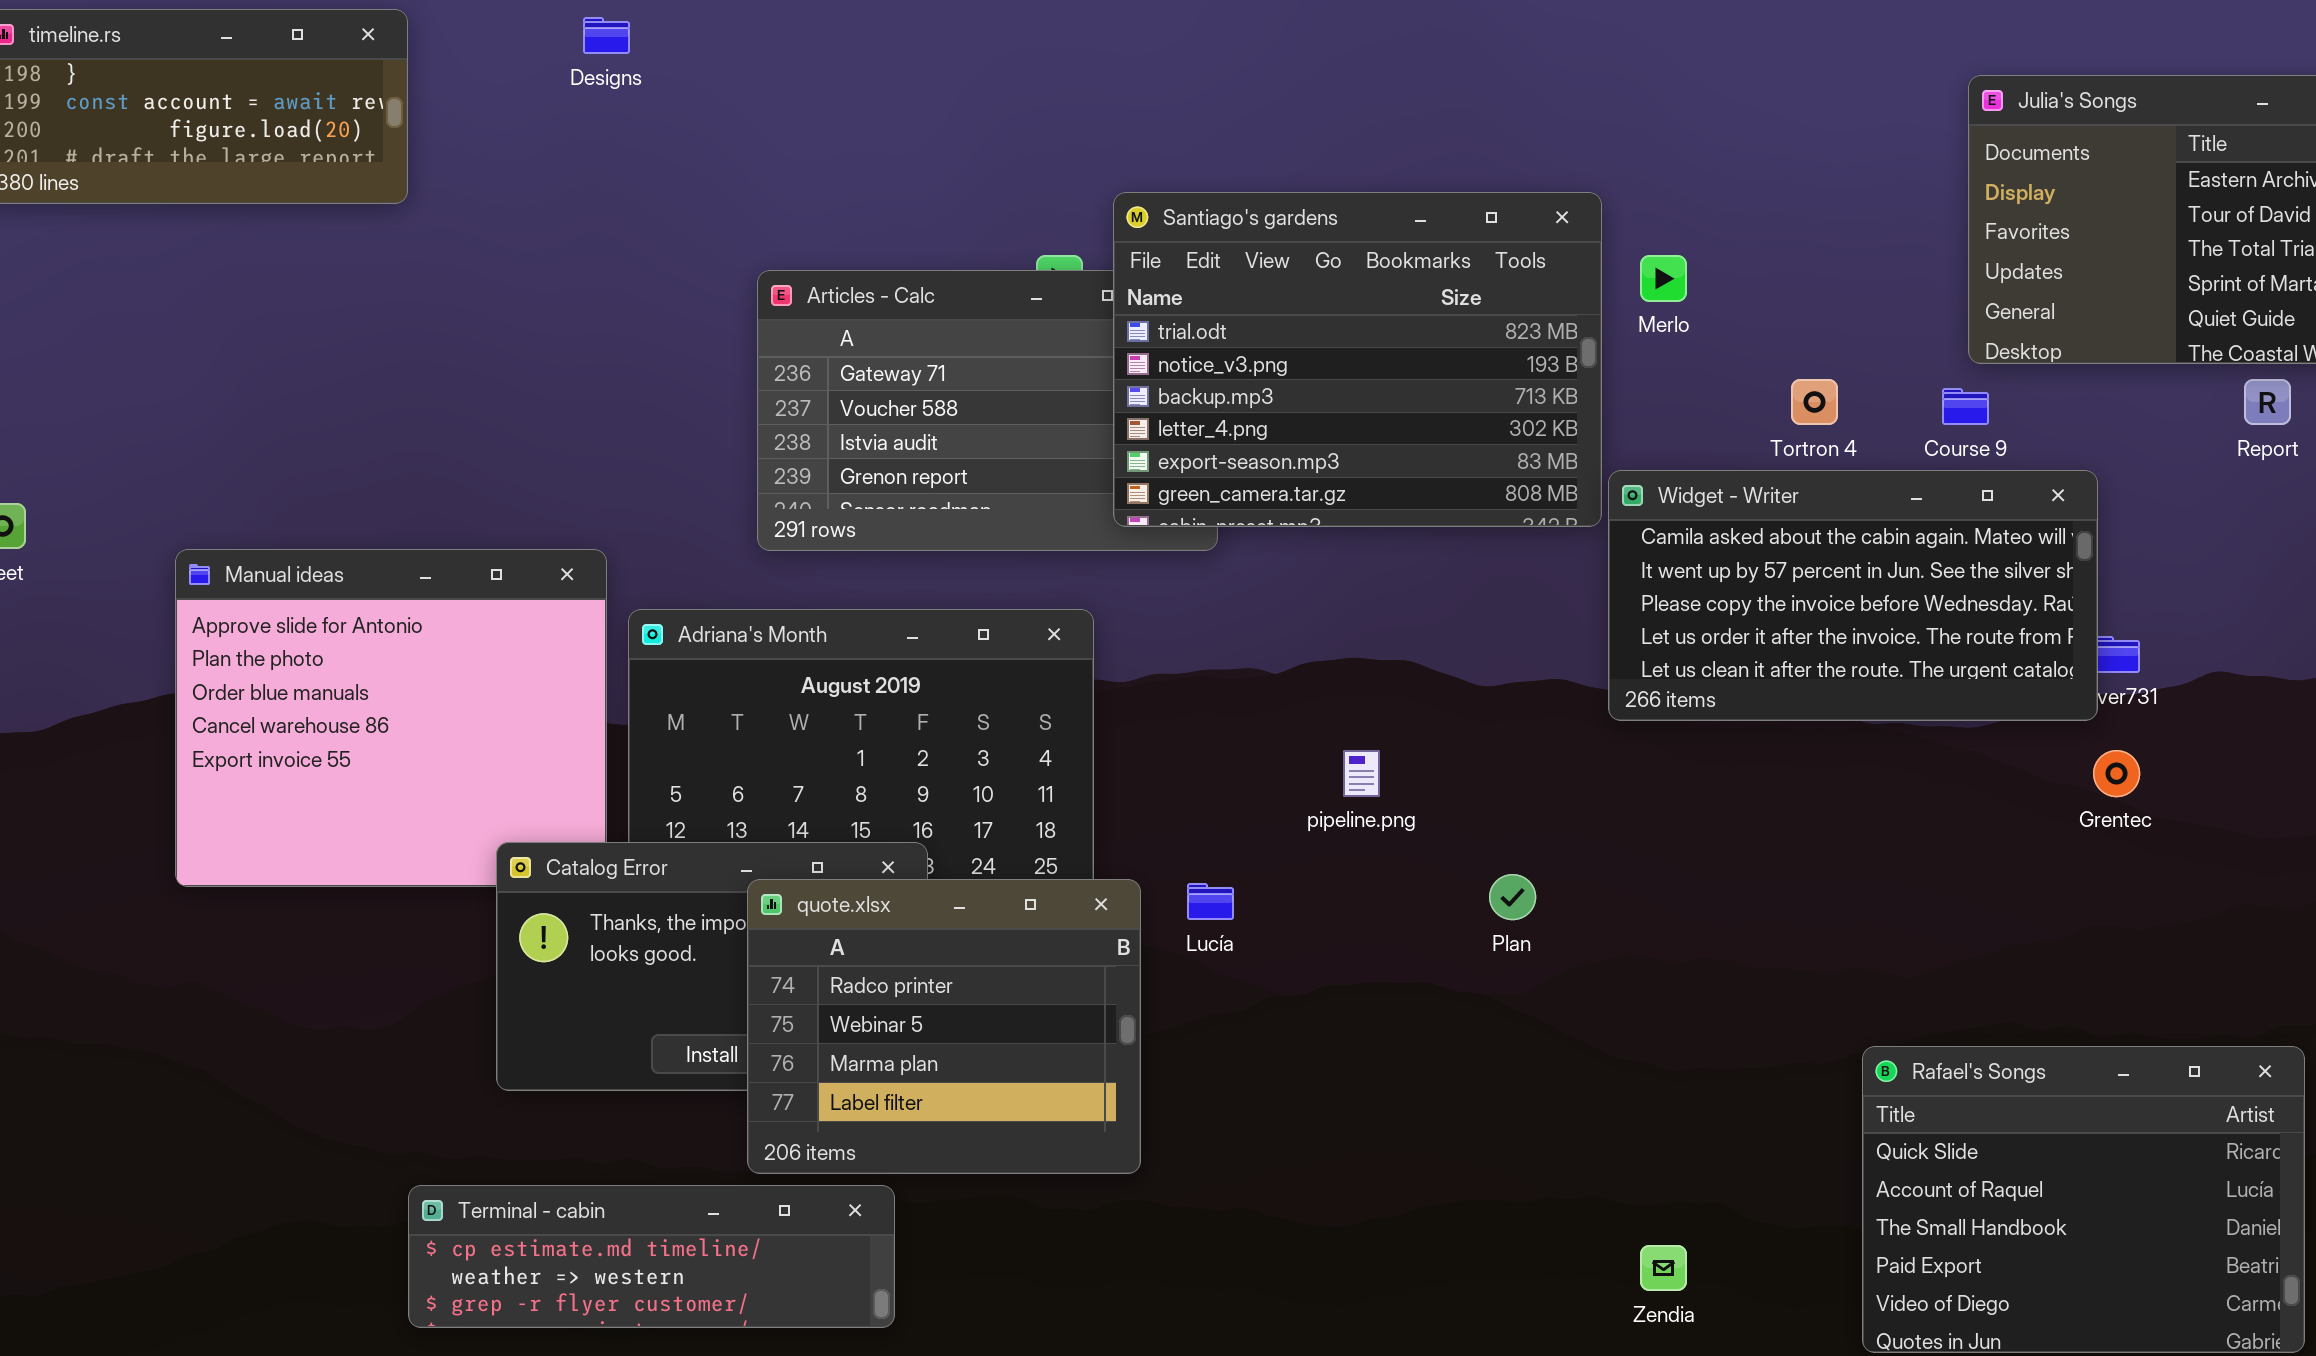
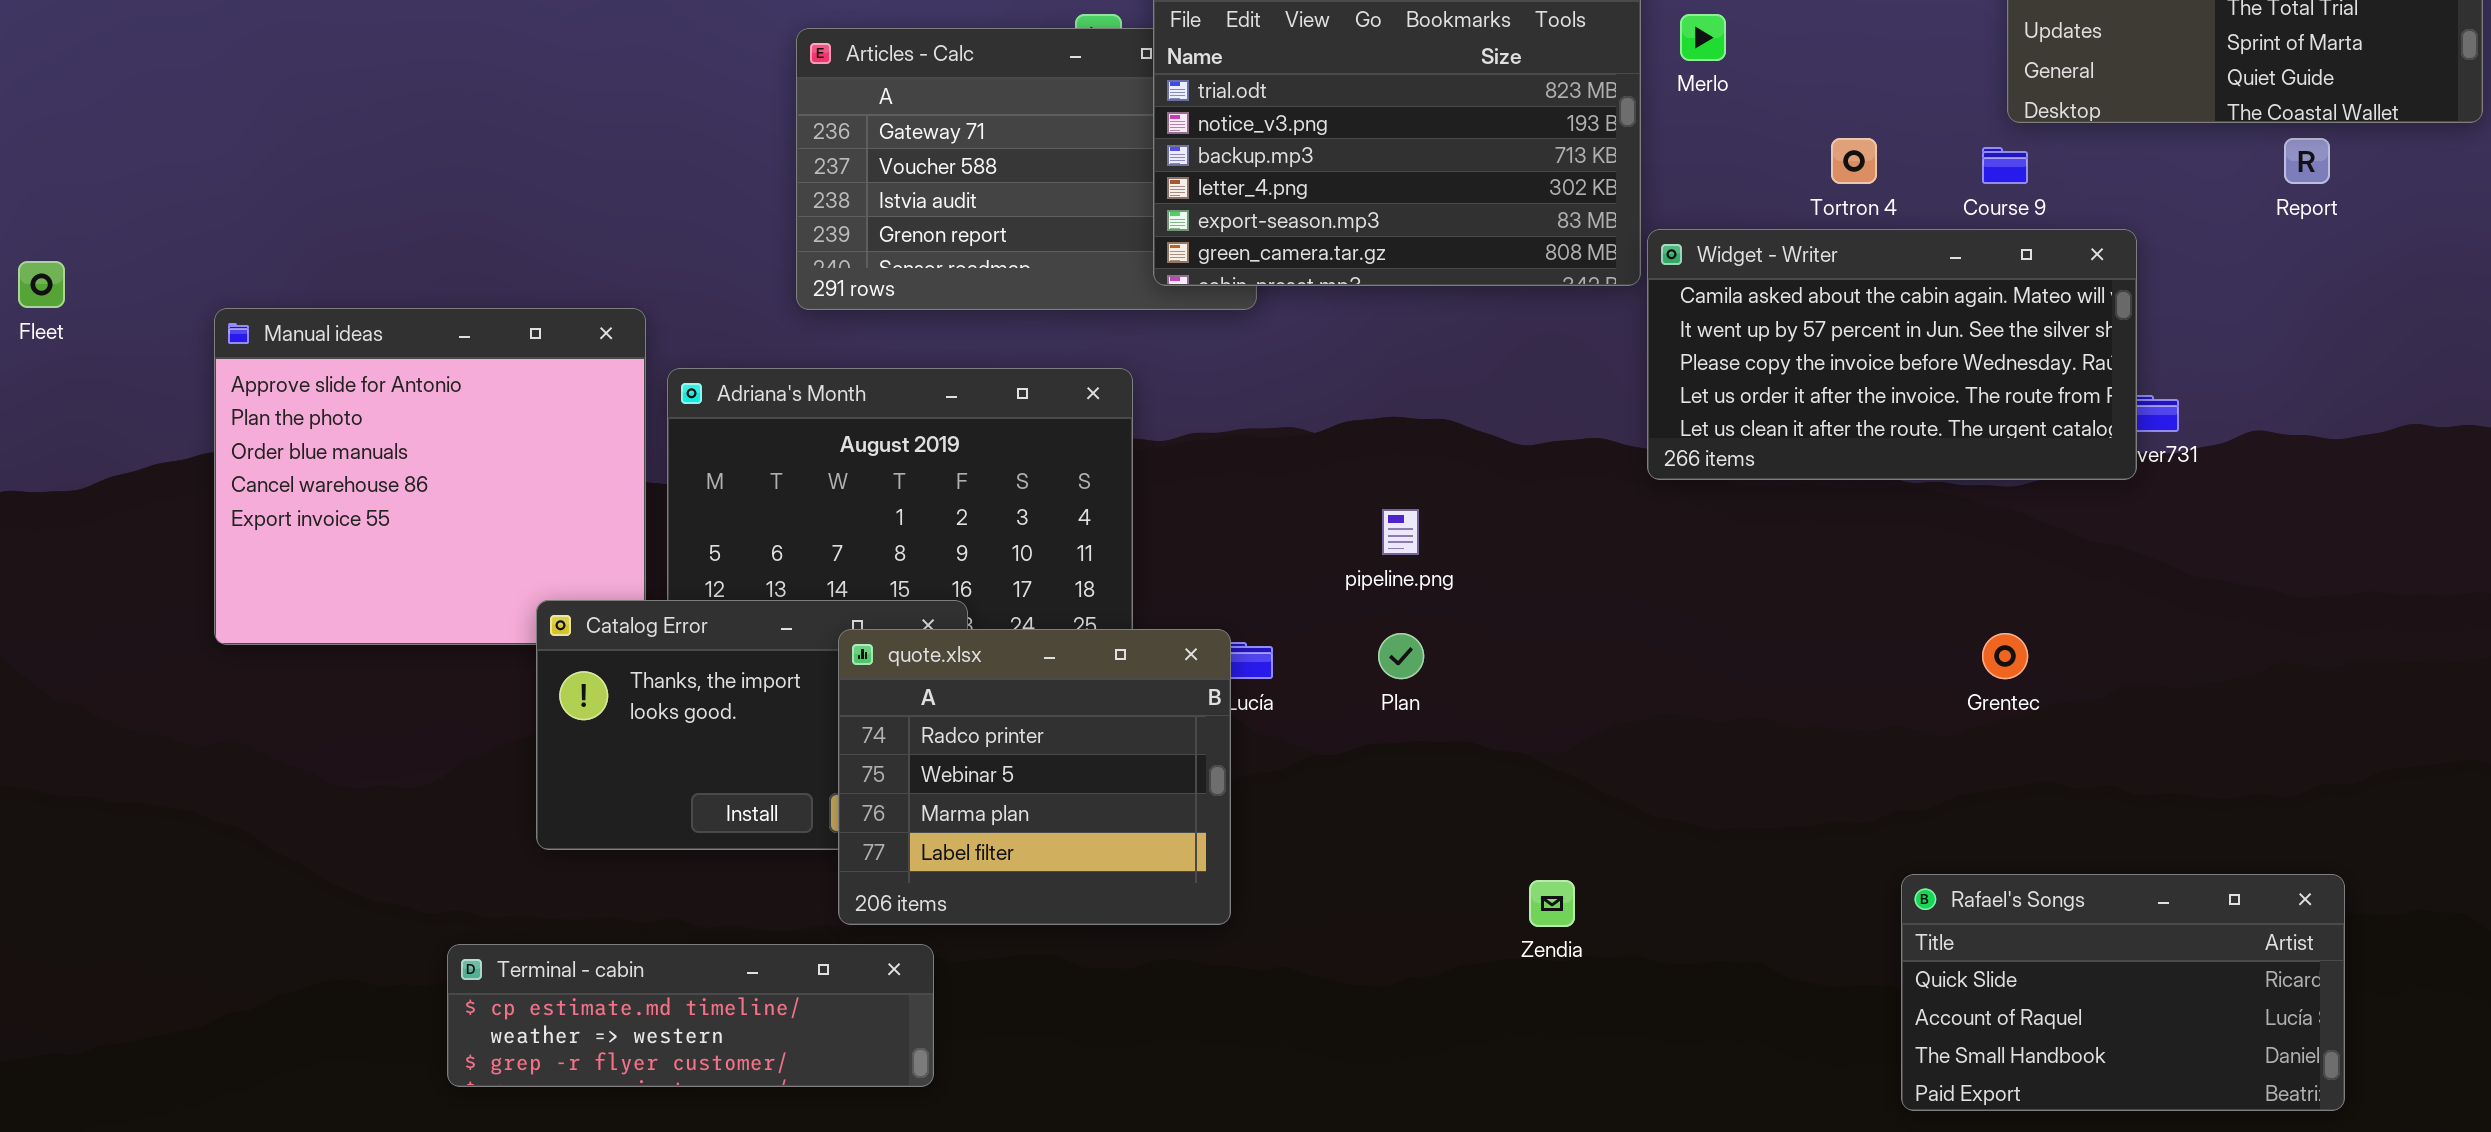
Grentec: [2093,750,2140,797] -> [1982,633,2028,679], moved
Plan: [1489,874,1536,920] -> [1378,633,1424,679], moved
quote.xlsx: [747,879,1141,1174] -> [838,629,1231,925], moved
Rafael's Songs: [1862,1046,2305,1353] -> [1901,874,2345,1111], resized
Zendia: [1640,1245,1687,1291] -> [1529,880,1575,927], moved

